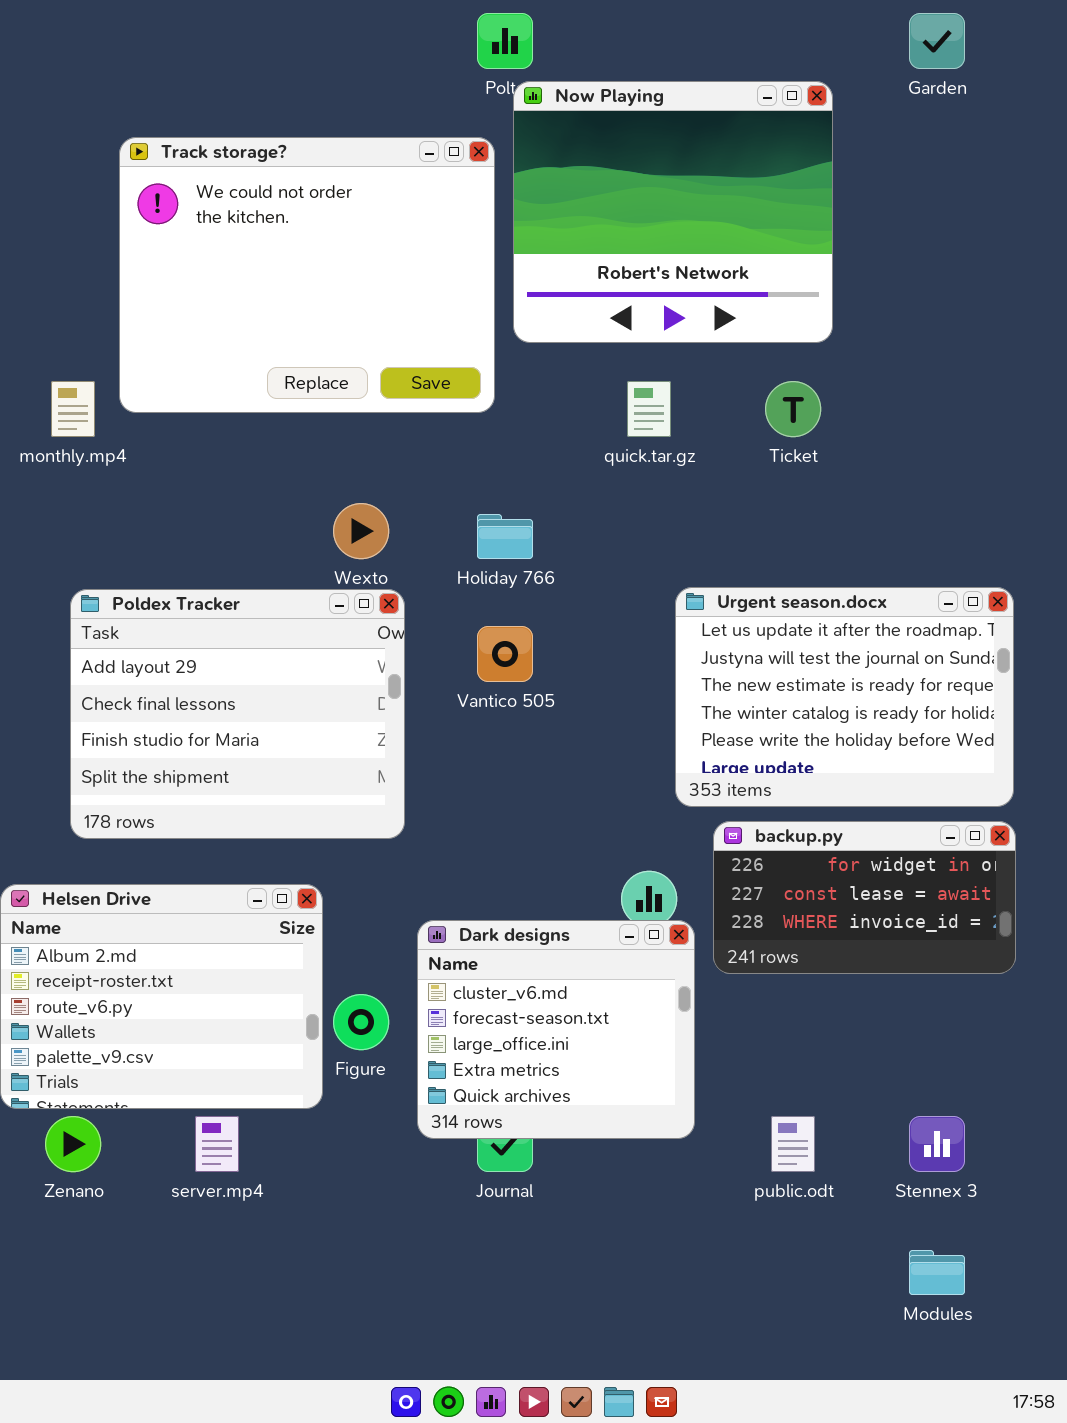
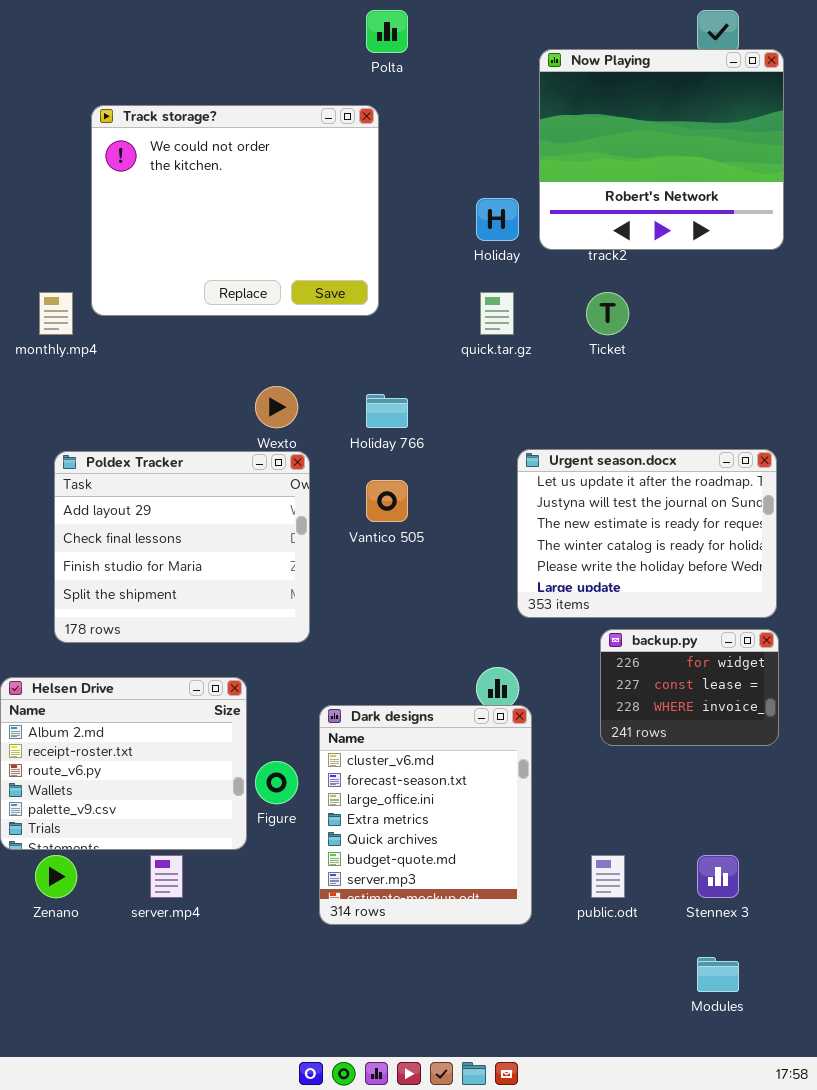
Now Playing: [513,81,833,343] -> [539,49,784,250], moved
backup.py: [713,821,1016,974] -> [600,629,779,746], resized
Dark designs: [417,920,695,1139] -> [319,705,532,925], resized

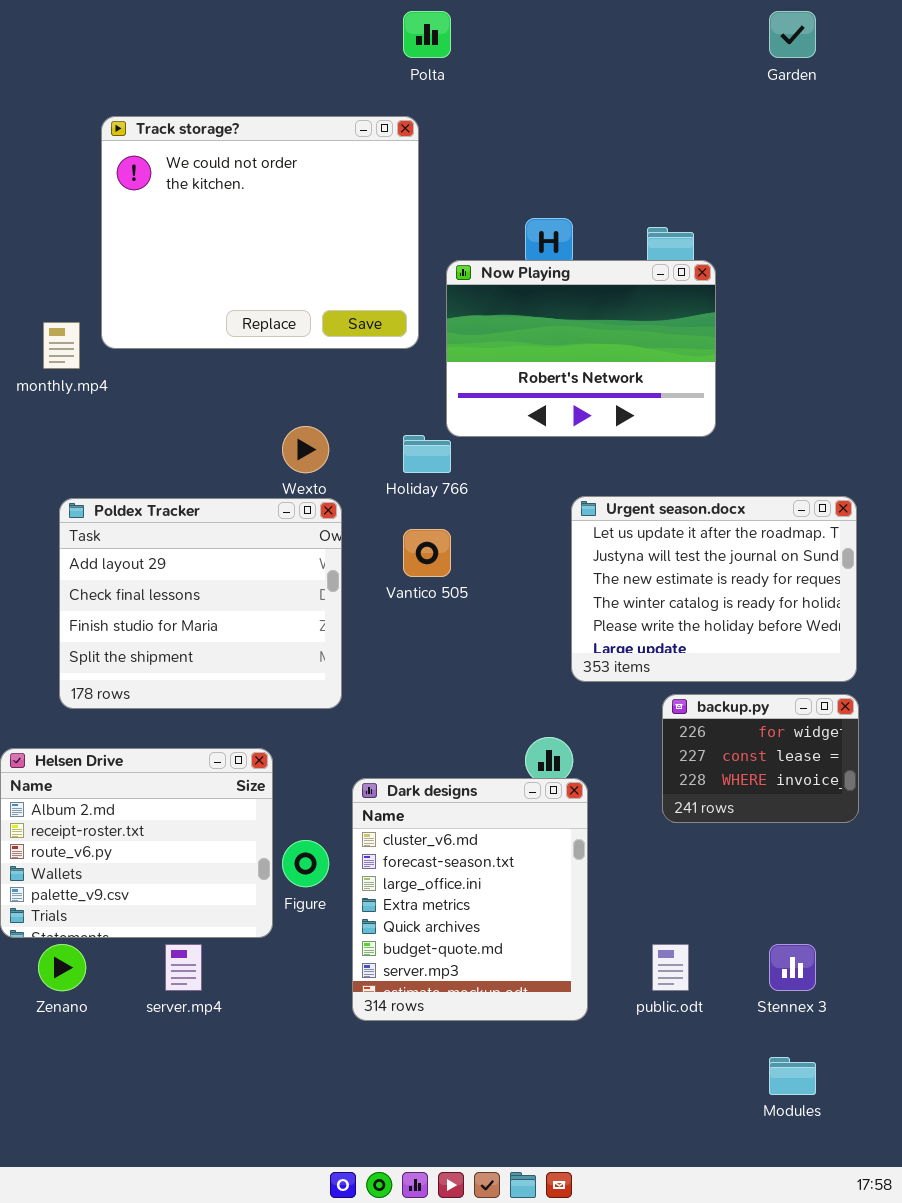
Now Playing: [539,49,784,250] -> [446,260,716,437], moved, resized

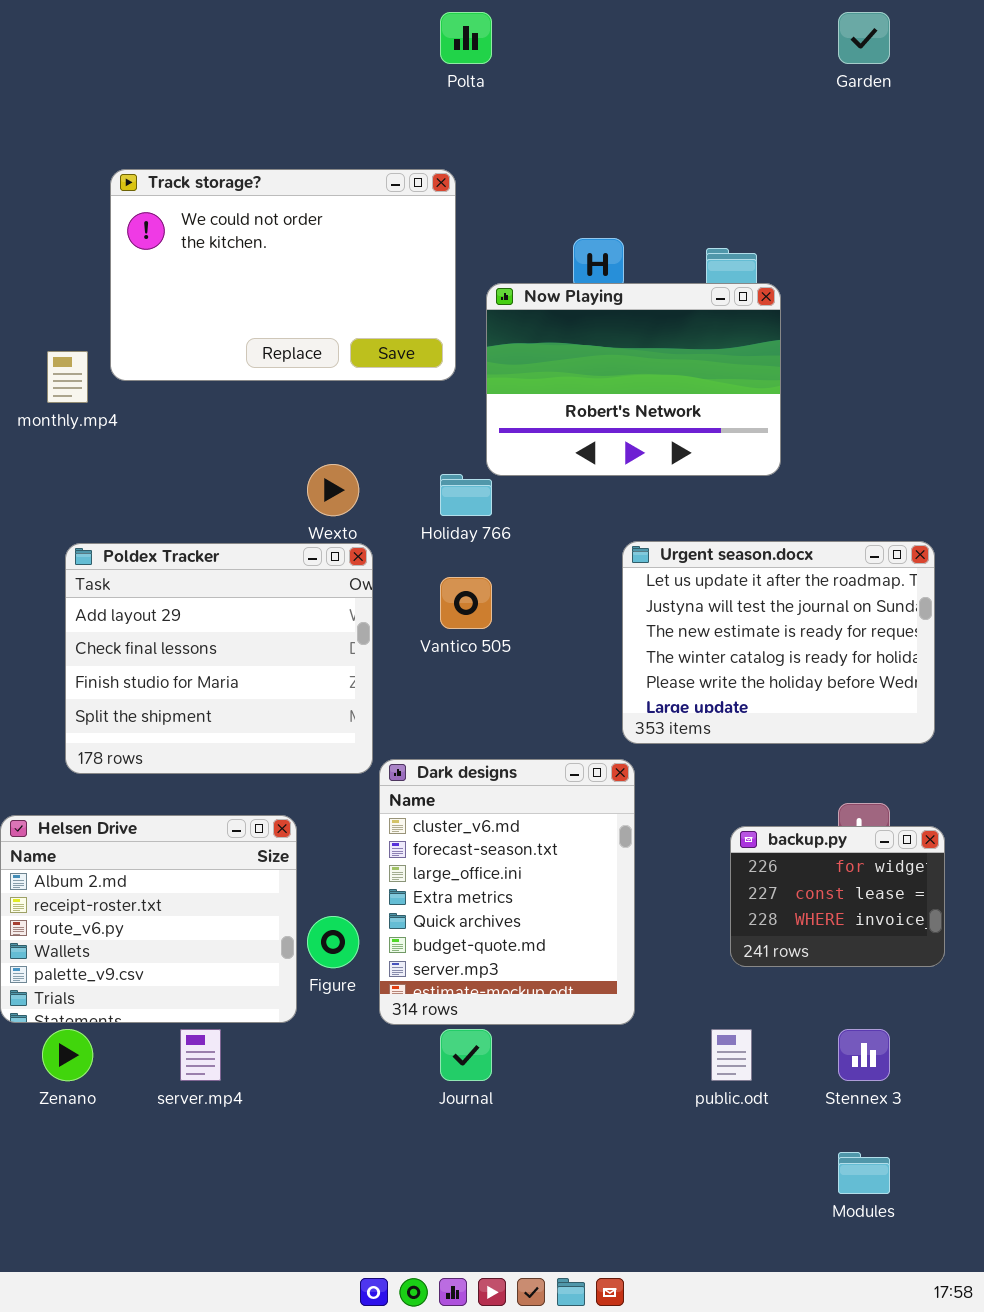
Track storage?: [101,116,419,349] -> [110,169,456,381], resized
backup.py: [662,694,859,823] -> [730,826,945,967], moved
Dark designs: [352,778,588,1021] -> [379,759,635,1025], moved

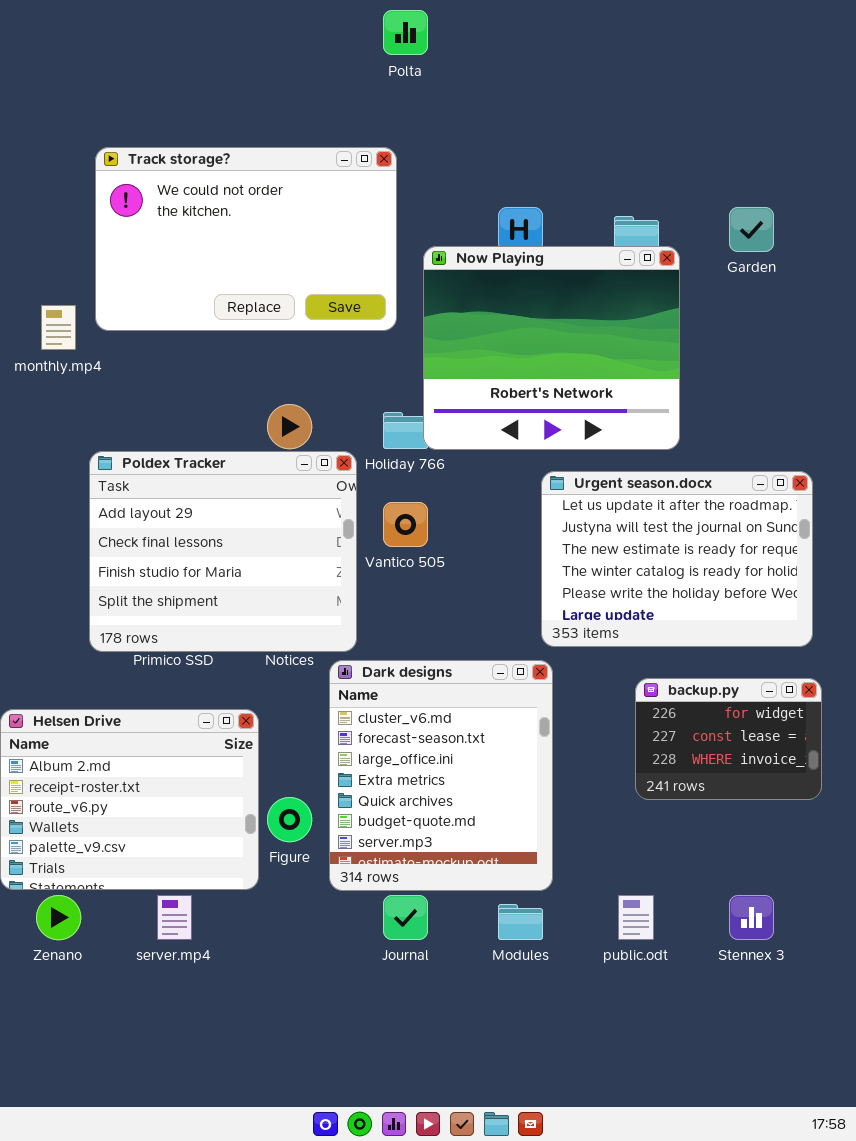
Garden: [838,12,890,64] -> [729,207,774,252], moved
Now Playing: [486,283,781,476] -> [423,246,680,450], resized
Poldex Tracker: [65,543,373,774] -> [89,451,357,652], moved
backup.py: [730,826,945,967] -> [635,678,822,800], moved
Modules: [838,1152,890,1194] -> [498,904,543,940], moved

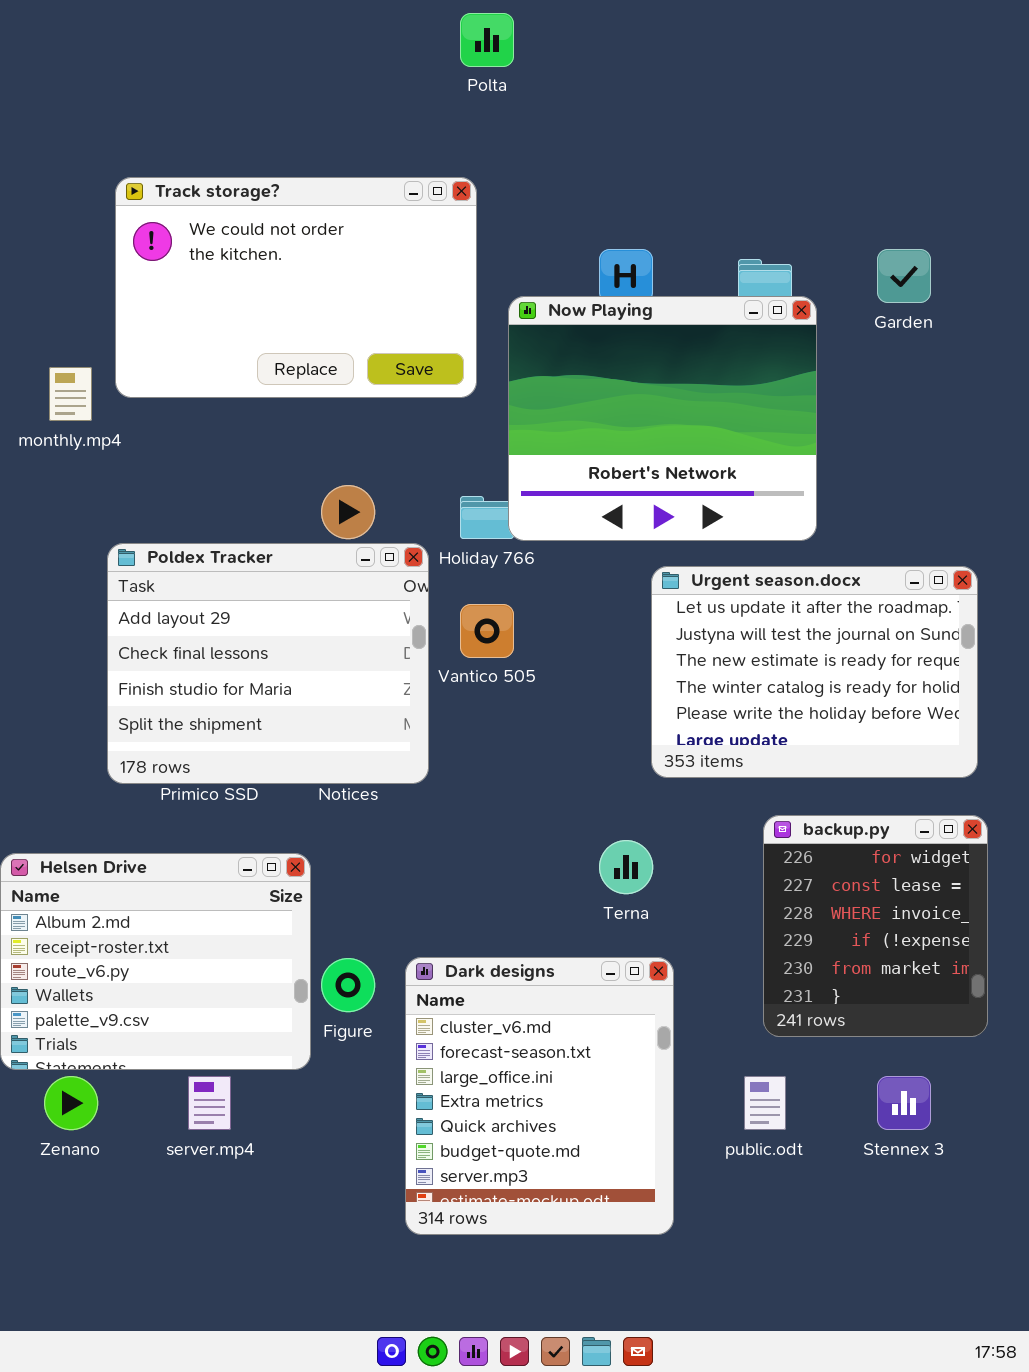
Dark designs: [329,660,553,891] -> [405,957,674,1235], moved
backup.py: [635,678,822,800] -> [763,815,988,1037], resized

